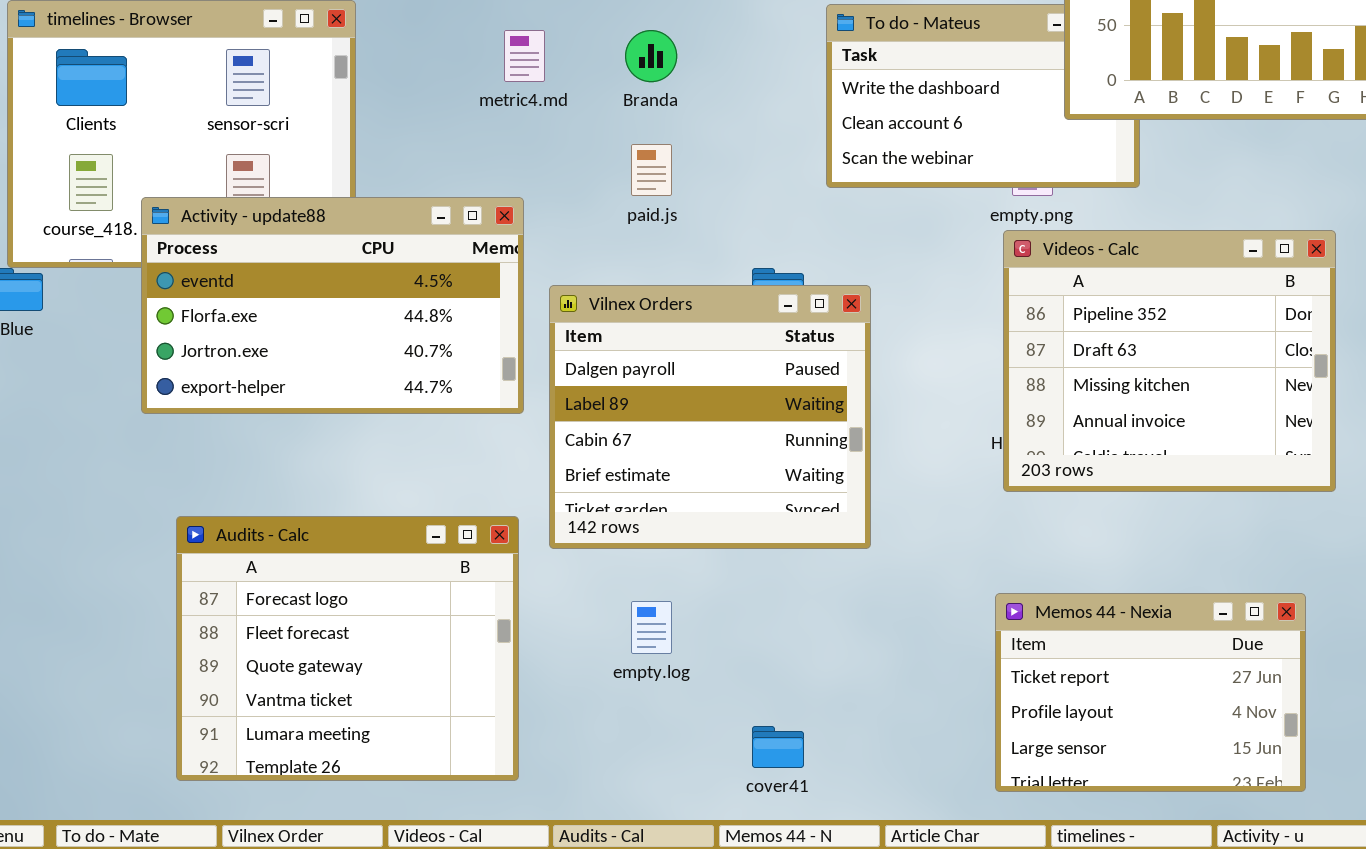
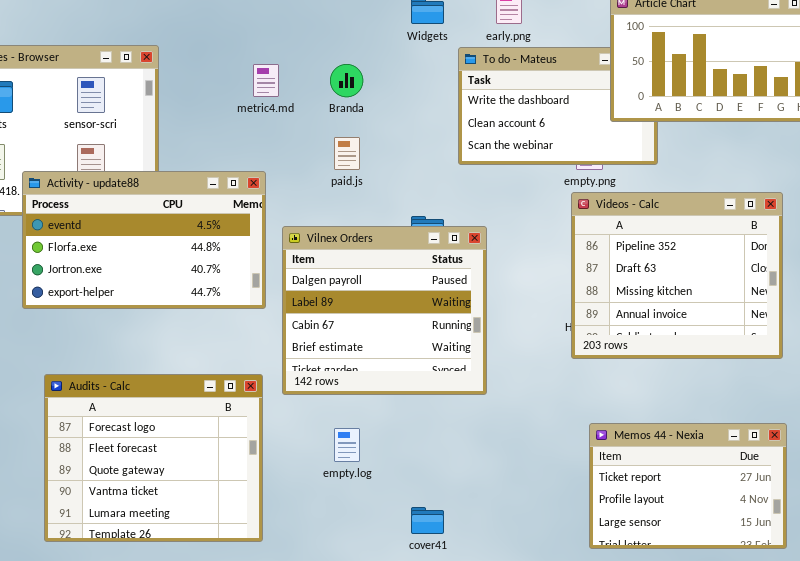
Memos 44 - Nexia: [995,593,1306,792] -> [589,423,787,549], moved

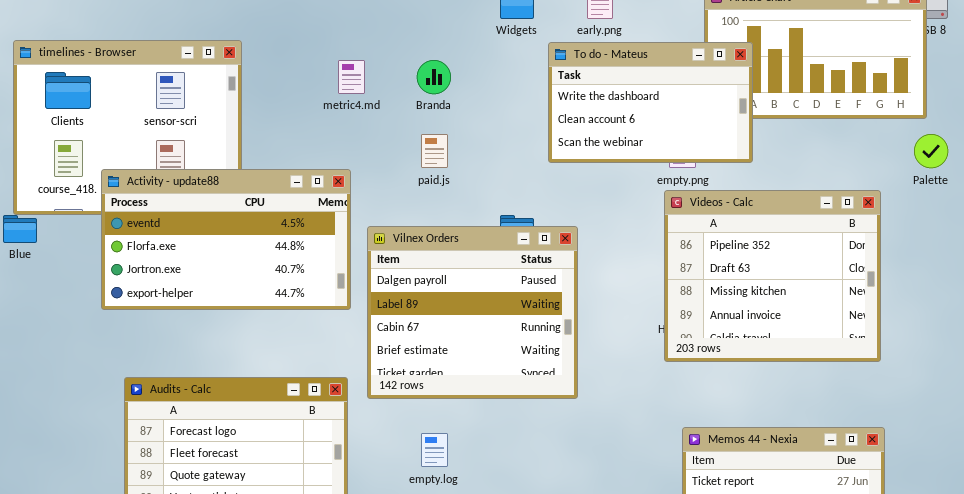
To do - Mateus: [458,47,658,165] -> [548,42,753,163], raised

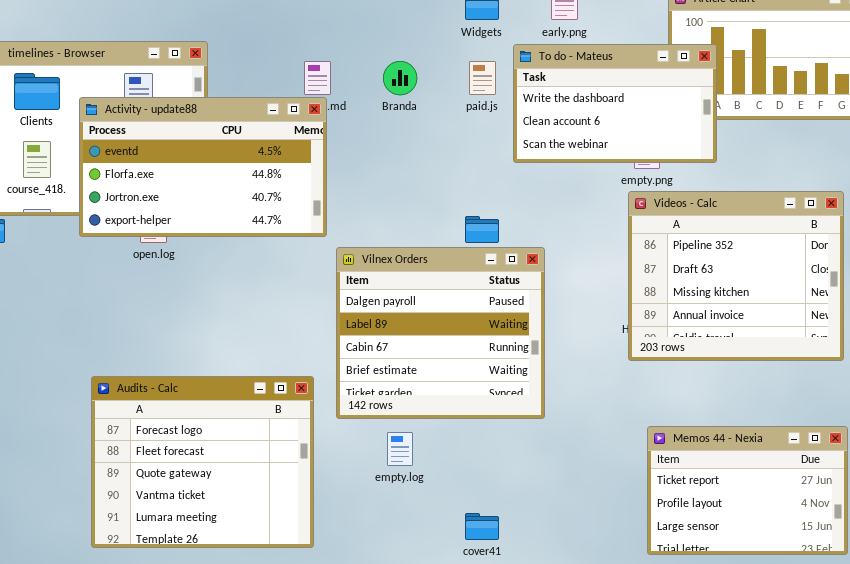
paid.js: [421,134,448,168] -> [469,61,496,95], moved
Activity - update88: [101,169,351,310] -> [79,97,327,237], moved
Vilnex Orders: [367,226,578,399] -> [336,247,545,419], moved

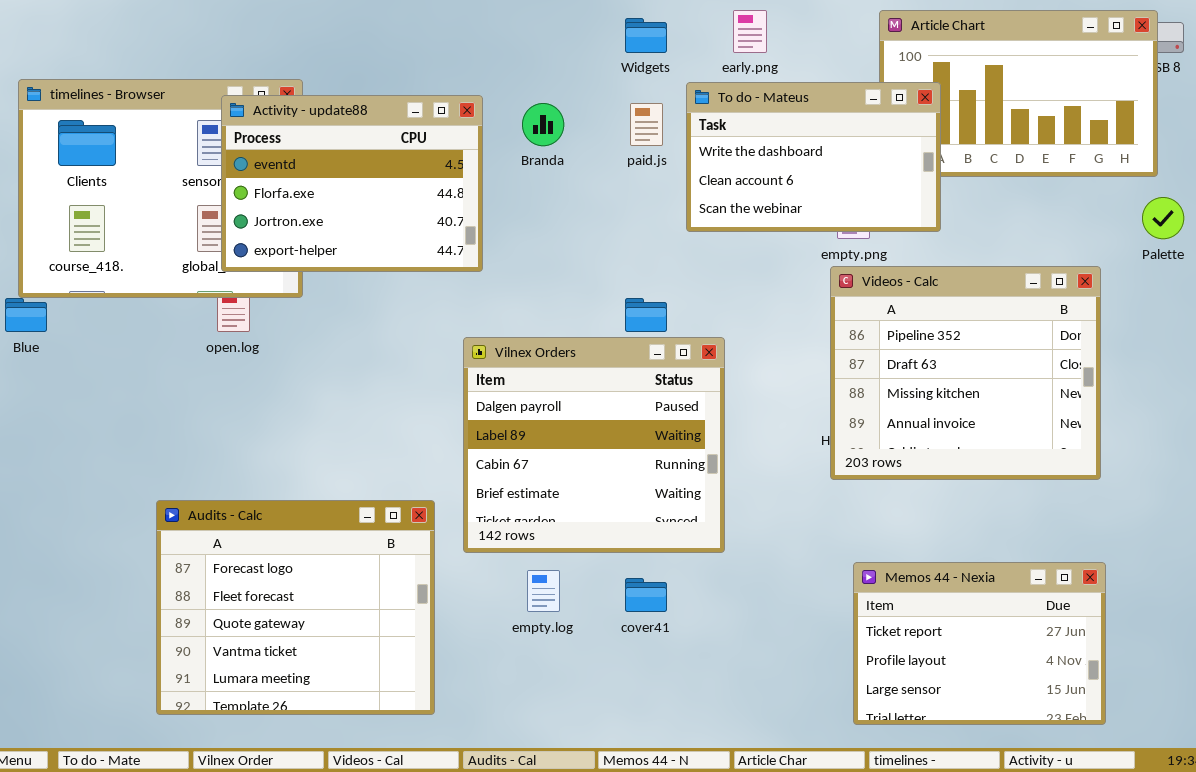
Activity - update88: [79,97,327,237] -> [221,95,483,272], moved, resized
cover41: [465,513,499,540] -> [625,578,667,612], moved

